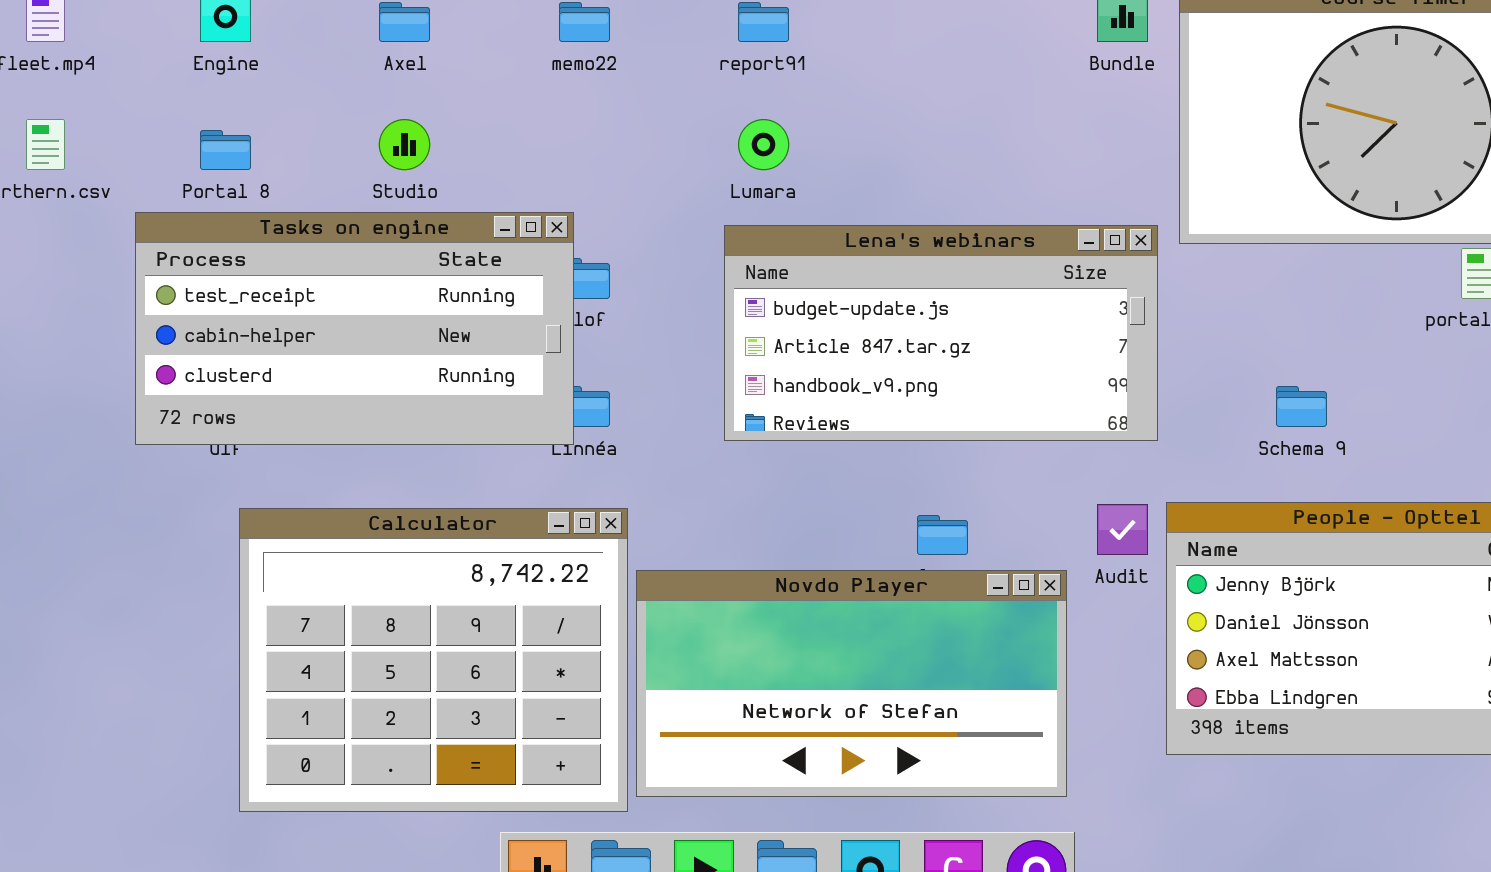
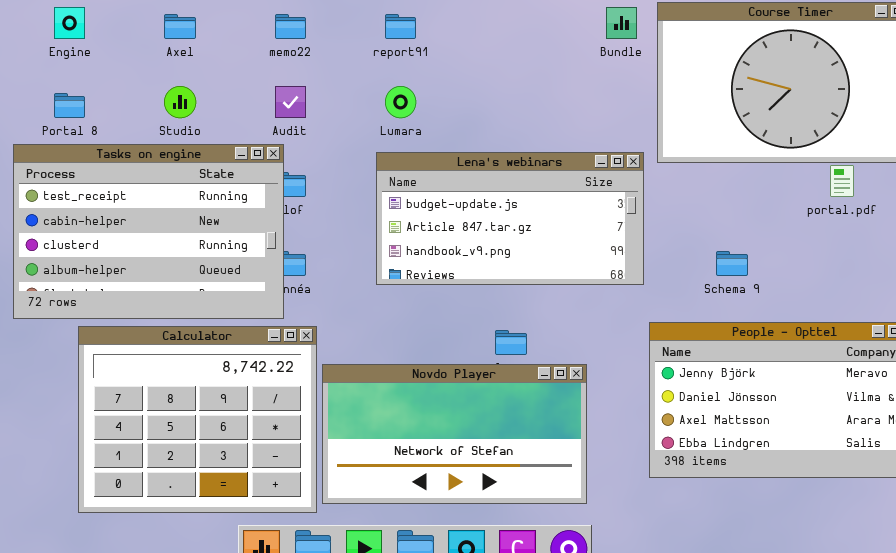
Tasks on engine: [135,212,574,445] -> [13,144,284,319], resized
Audit: [1097,504,1148,555] -> [275,86,306,118], moved

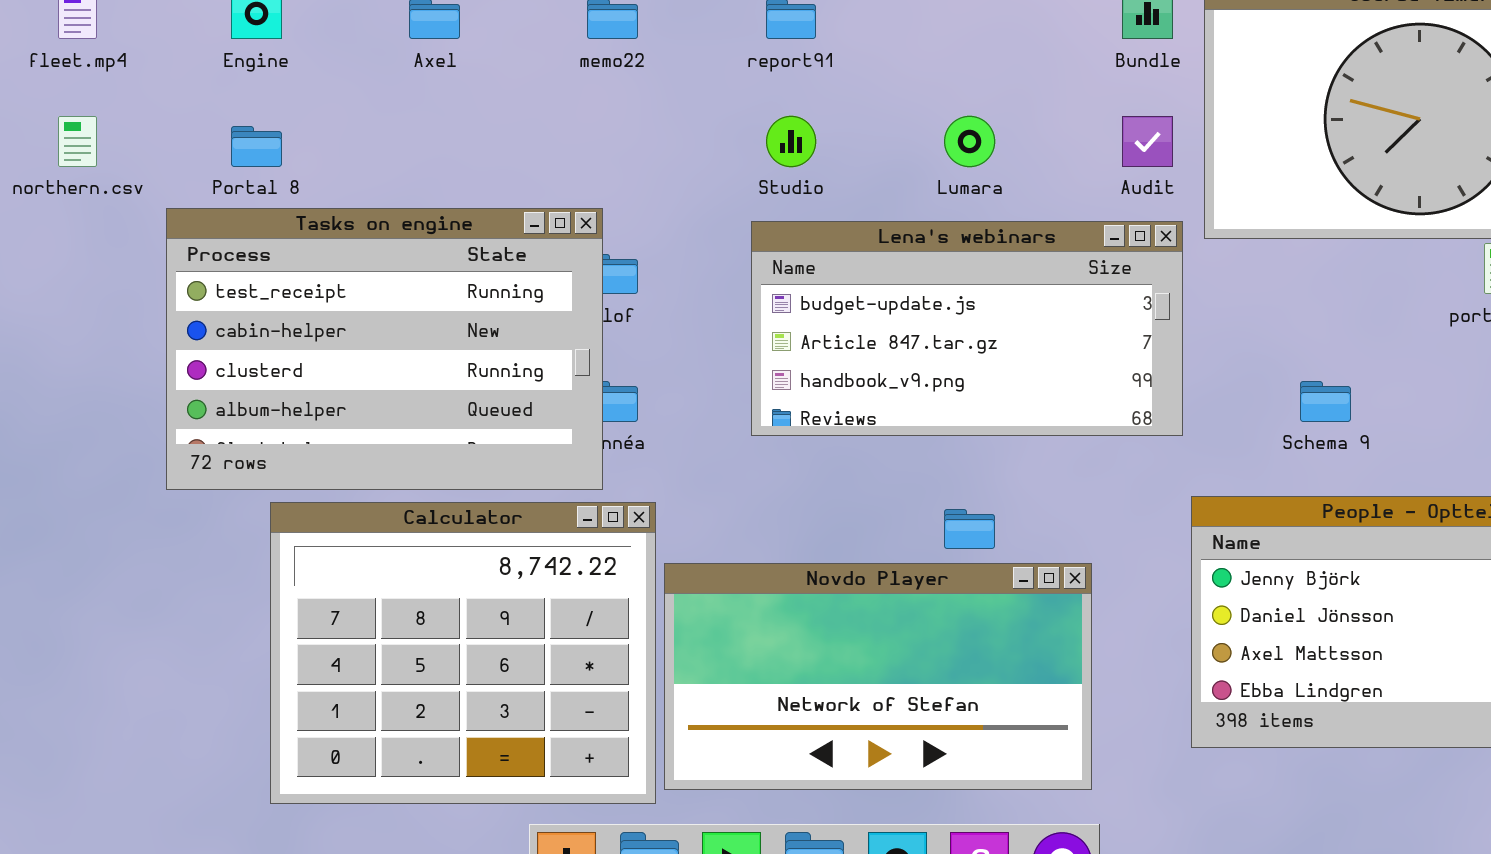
Studio: [164,86,196,118] -> [766,116,816,167], moved
Audit: [275,86,306,118] -> [1122,116,1173,167], moved
Lumara: [385,86,416,118] -> [944,116,995,167], moved

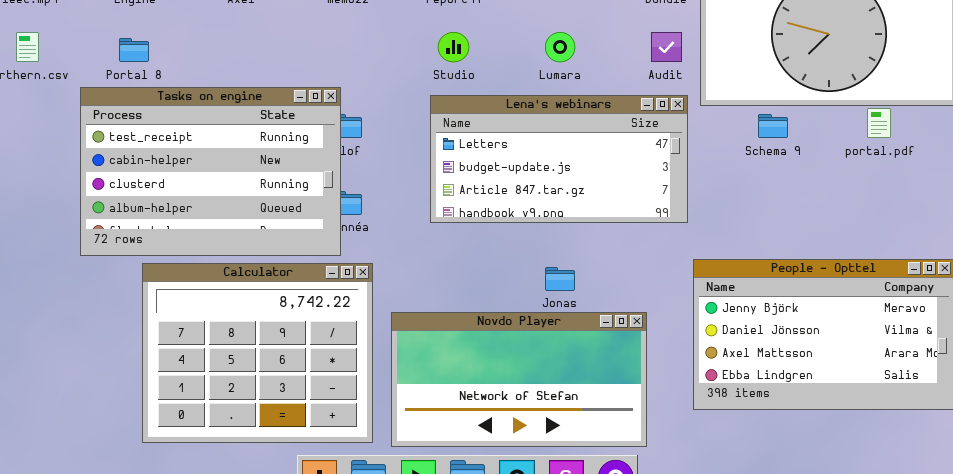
Lena's webinars: [751,221,1183,436] -> [430,95,688,223], scrolled up 1 row
Schema 9: [1300,381,1351,422] -> [758,114,788,138], moved
Novdo Player: [664,563,1092,790] -> [391,312,647,447], moved

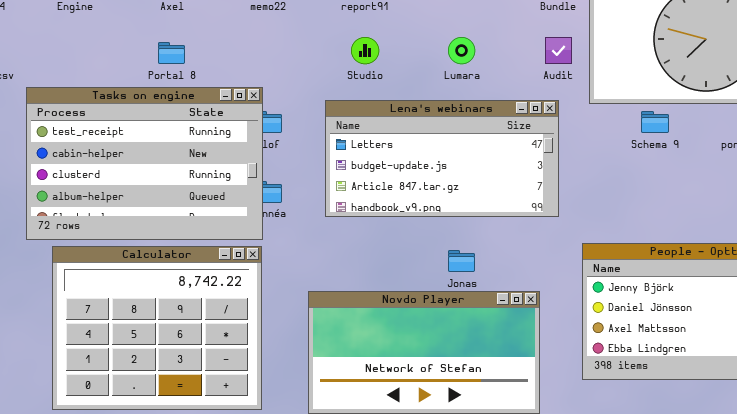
Portal 8: [119,38,149,62] -> [158,42,185,64], moved
Lena's webinars: [430,95,688,223] -> [325,100,559,217], moved
Calculator: [142,263,373,443] -> [52,246,262,410], moved

